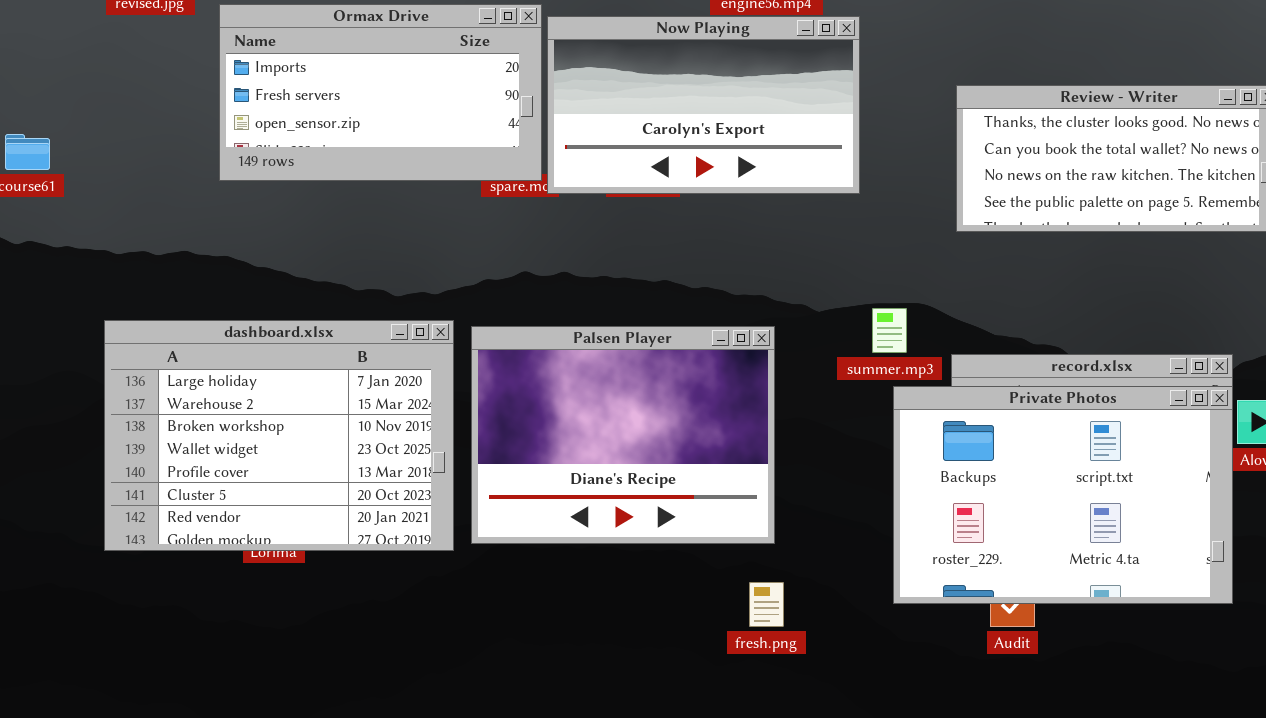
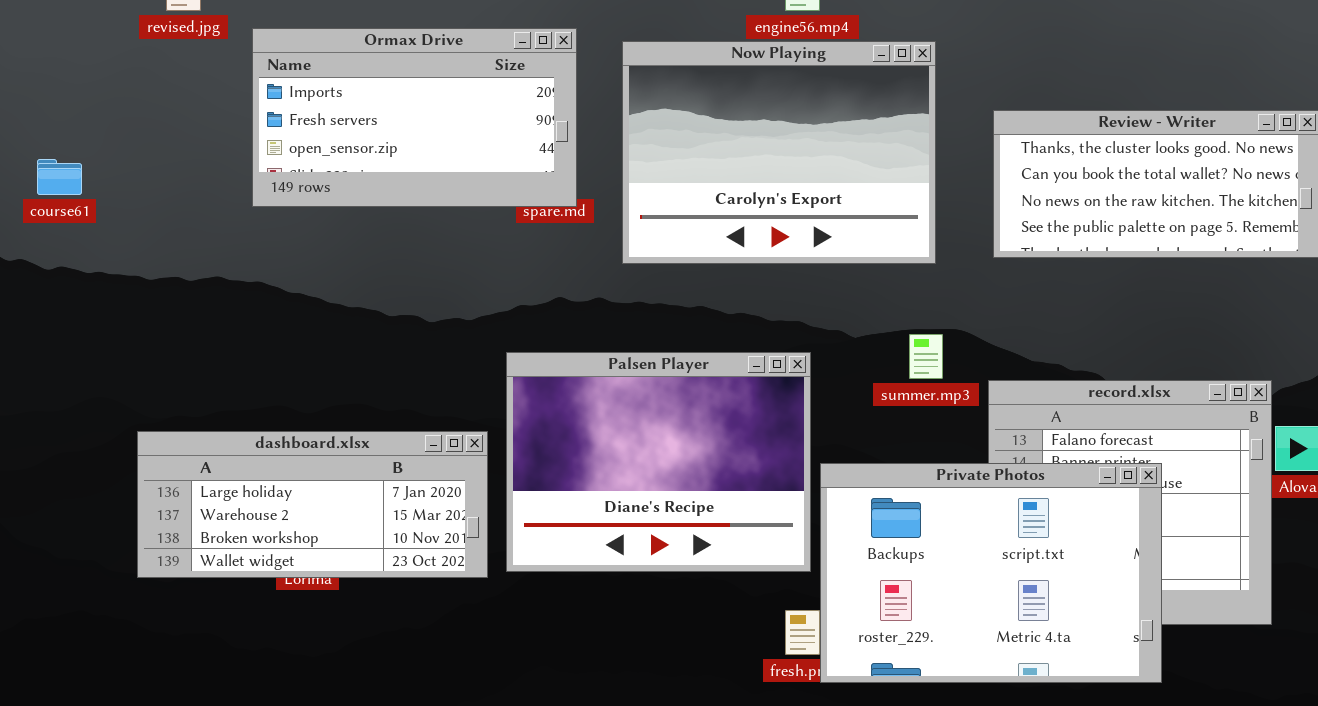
Now Playing: [547,16,860,194] -> [622,41,936,264], moved, resized
dashboard.xlsx: [104,320,454,551] -> [137,431,488,578], resized
Private Photos: [893,386,1233,604] -> [820,463,1162,683], moved

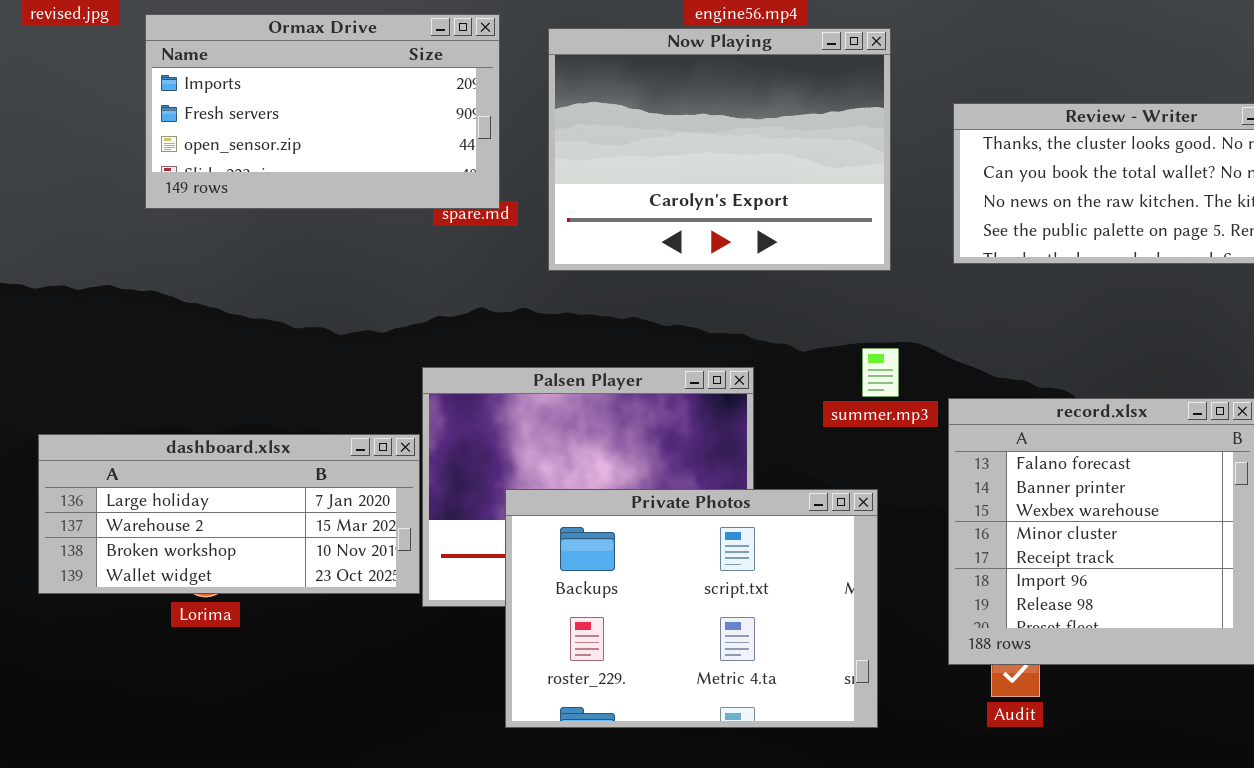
dashboard.xlsx: [137,431,488,578] -> [38,434,420,594], moved
Private Photos: [820,463,1162,683] -> [505,489,878,728], moved

